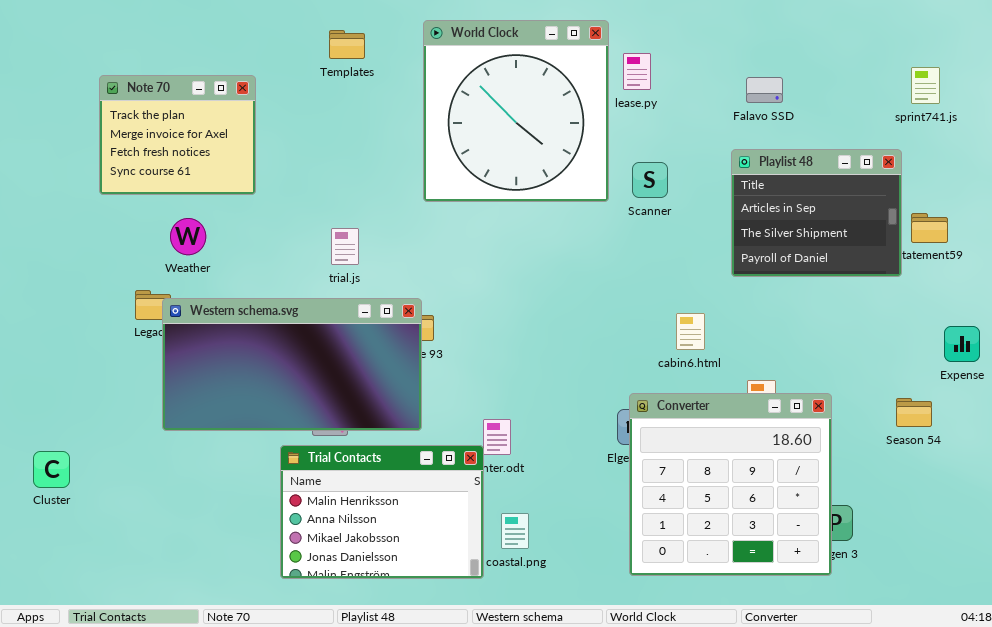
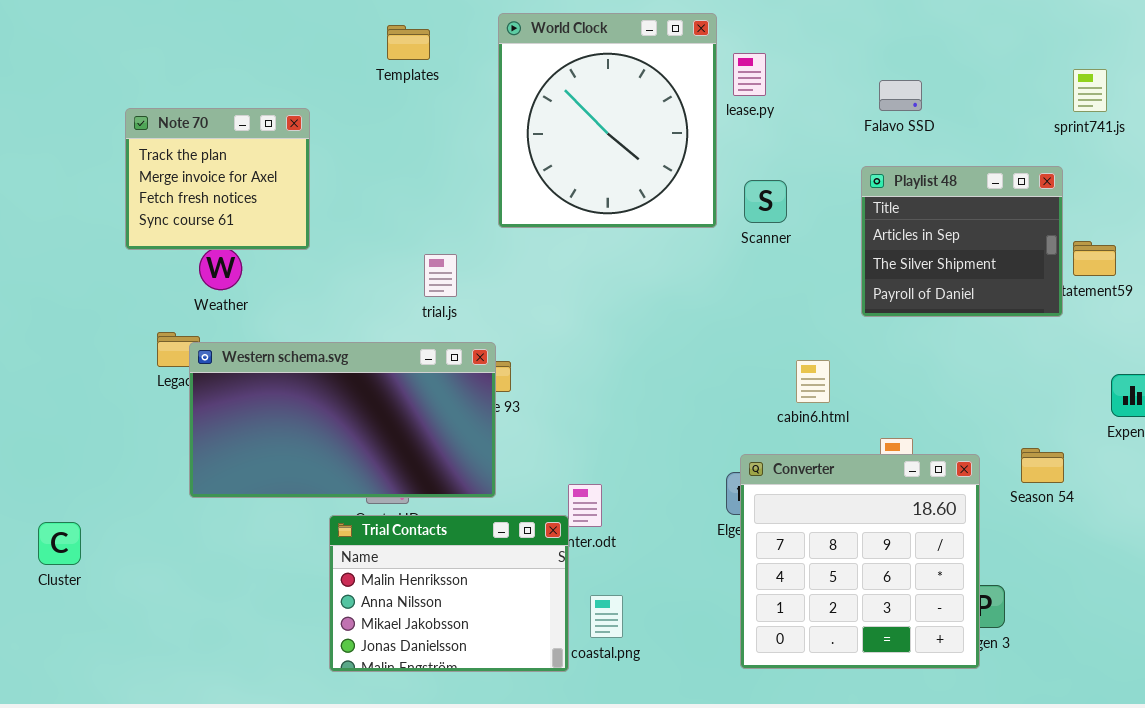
Note 70: [99,75,256,195] -> [125,108,310,250], moved
trial.js: [331,228,359,265] -> [424,254,457,297], moved
Season 54: [896,398,932,427] -> [1021,448,1064,483], moved

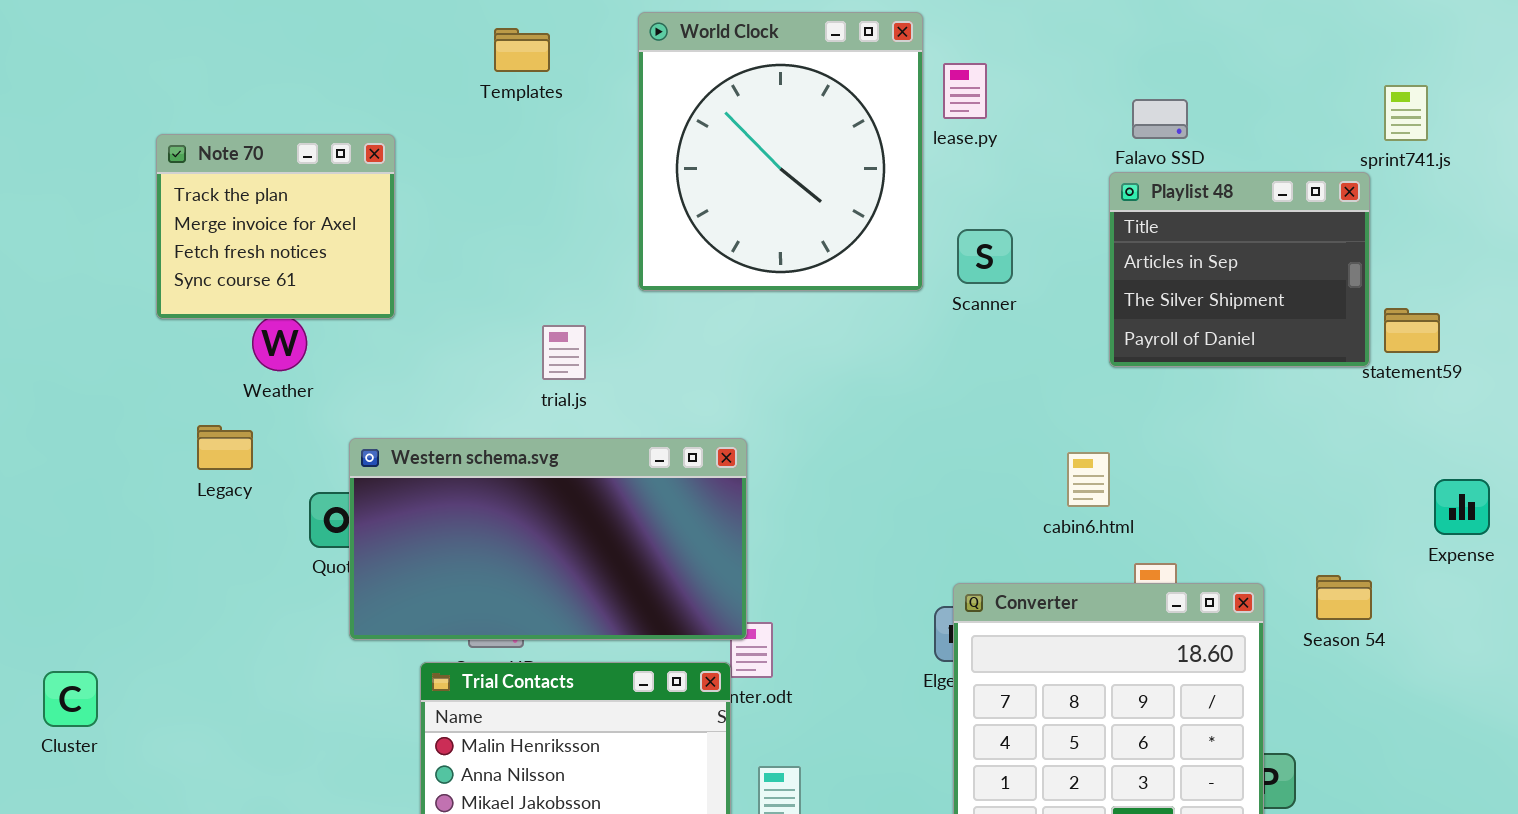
Playlist 48: [861,166,1063,317] -> [1109,172,1370,367], moved
Western schema.svg: [189,342,496,498] -> [349,438,747,640], moved
cabin6.html: [796,360,830,403] -> [1067,452,1110,507], moved

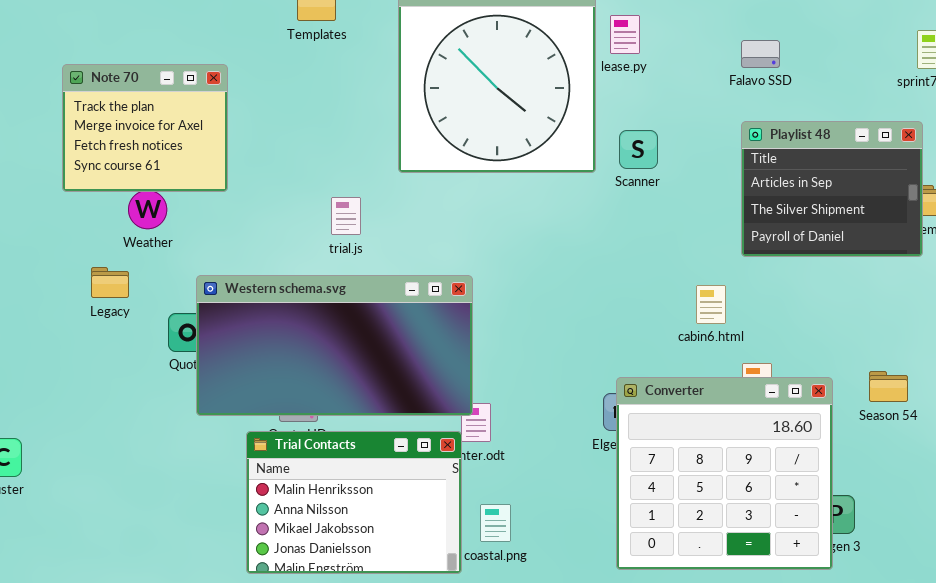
Playlist 48: [1109,172,1370,367] -> [741,121,923,257], moved

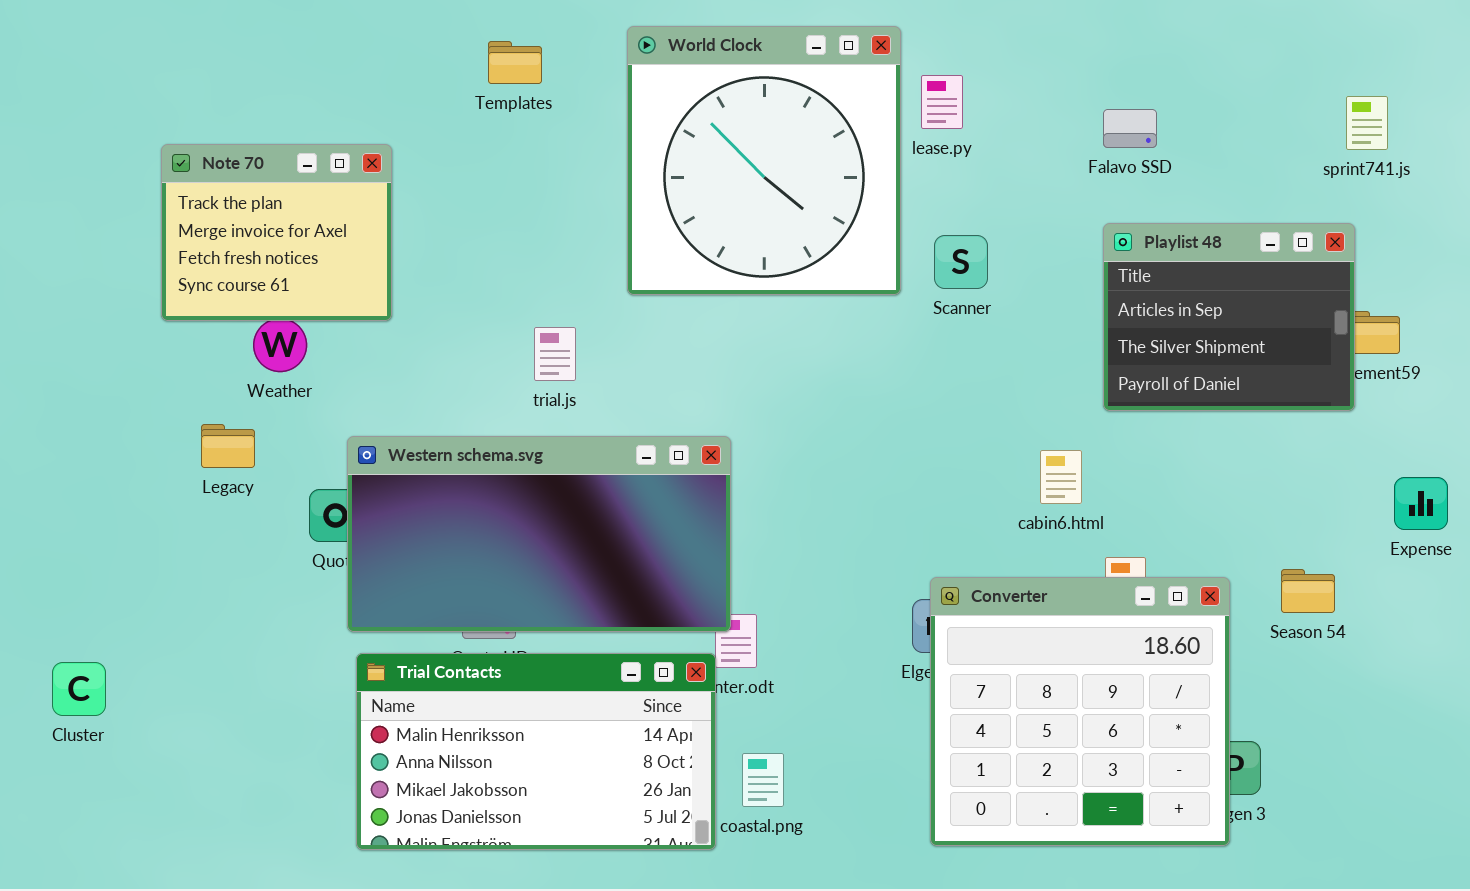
Trial Contacts: [246,431,462,574] -> [356,653,716,850], resized

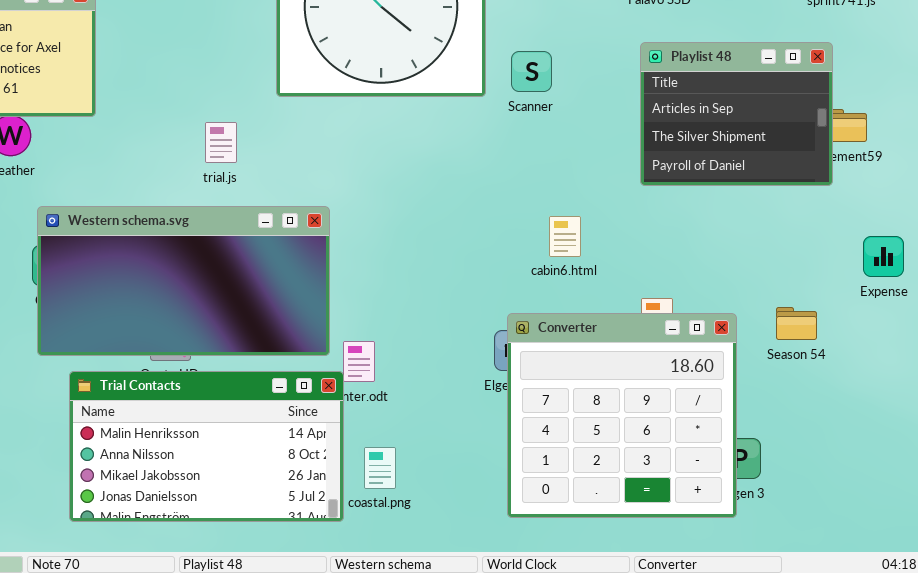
Western schema.svg: [347,436,731,632] -> [37,206,330,356], moved
cabin6.html: [1040,450,1082,504] -> [549,216,581,257], moved

